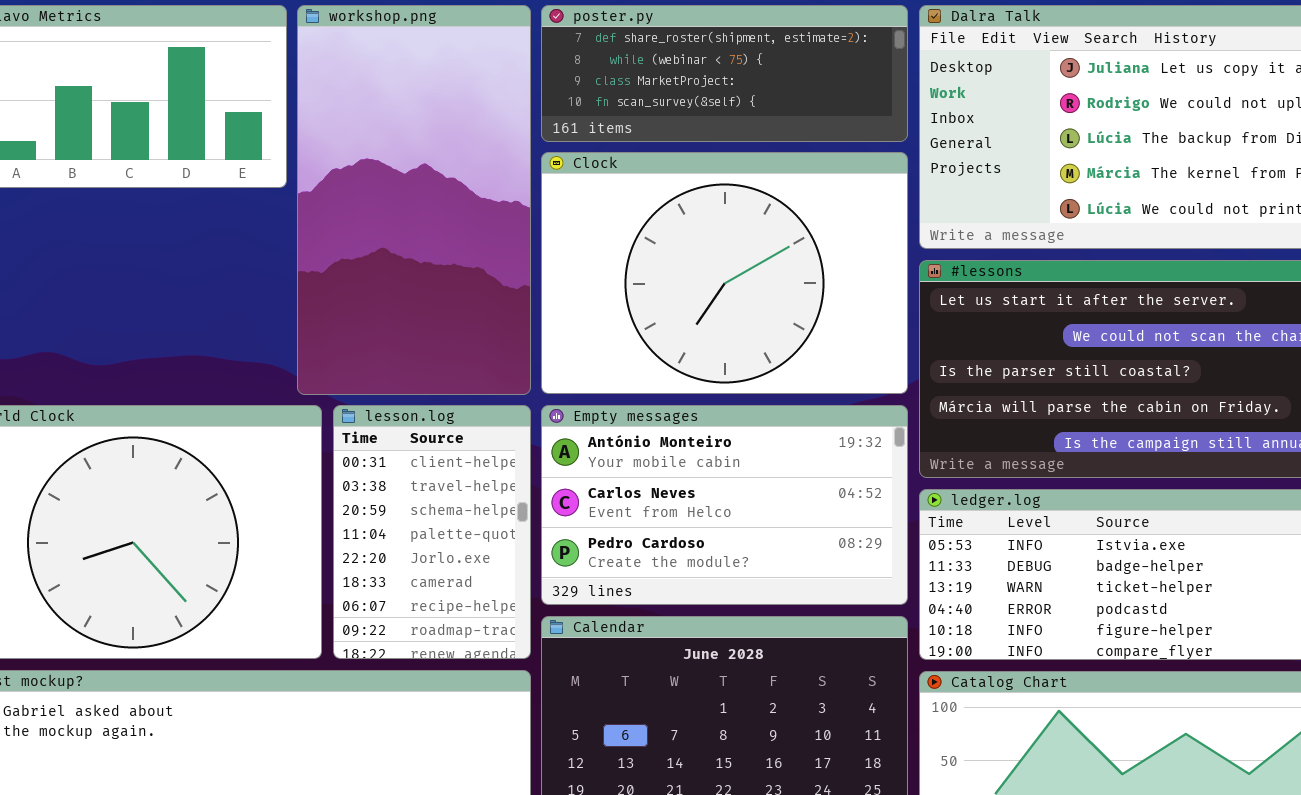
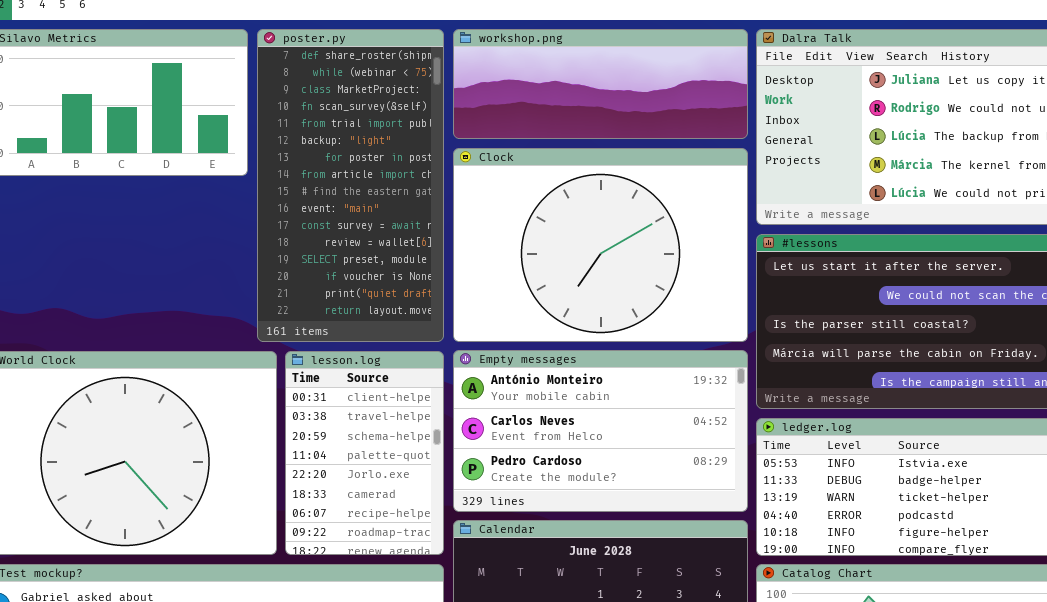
workshop.png: [297,5,531,395] -> [453,29,748,139], moved, resized
poster.py: [541,5,908,142] -> [257,29,444,342], moved, resized

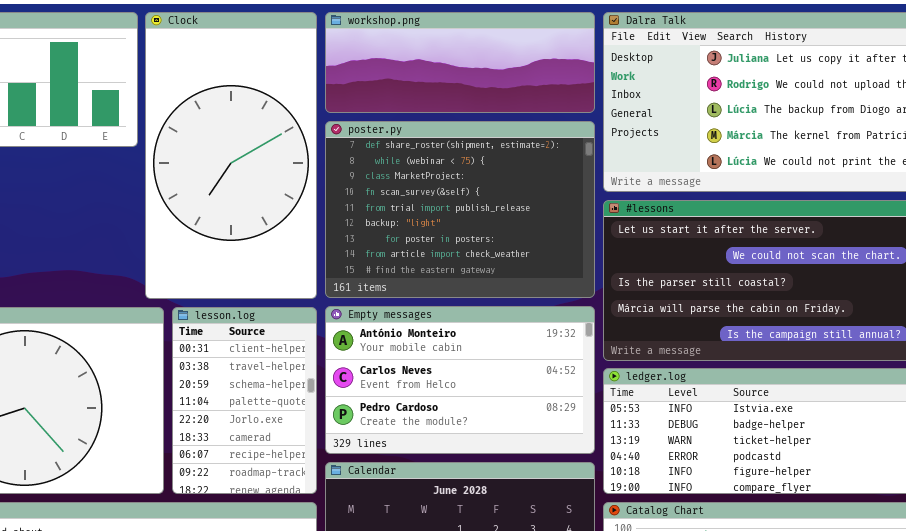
poster.py: [257,29,444,342] -> [325,121,595,298], moved, resized
Clock: [453,148,748,342] -> [145,12,317,299], moved, resized

